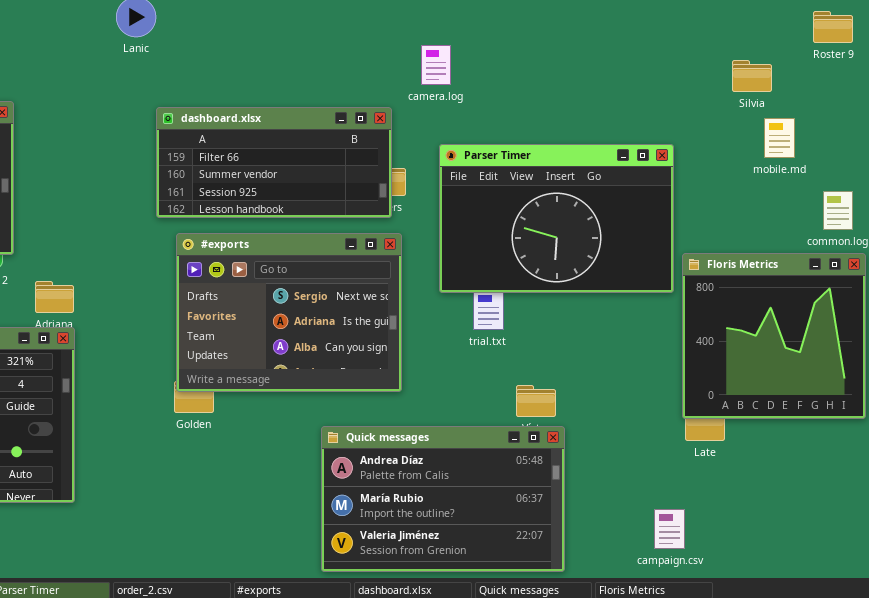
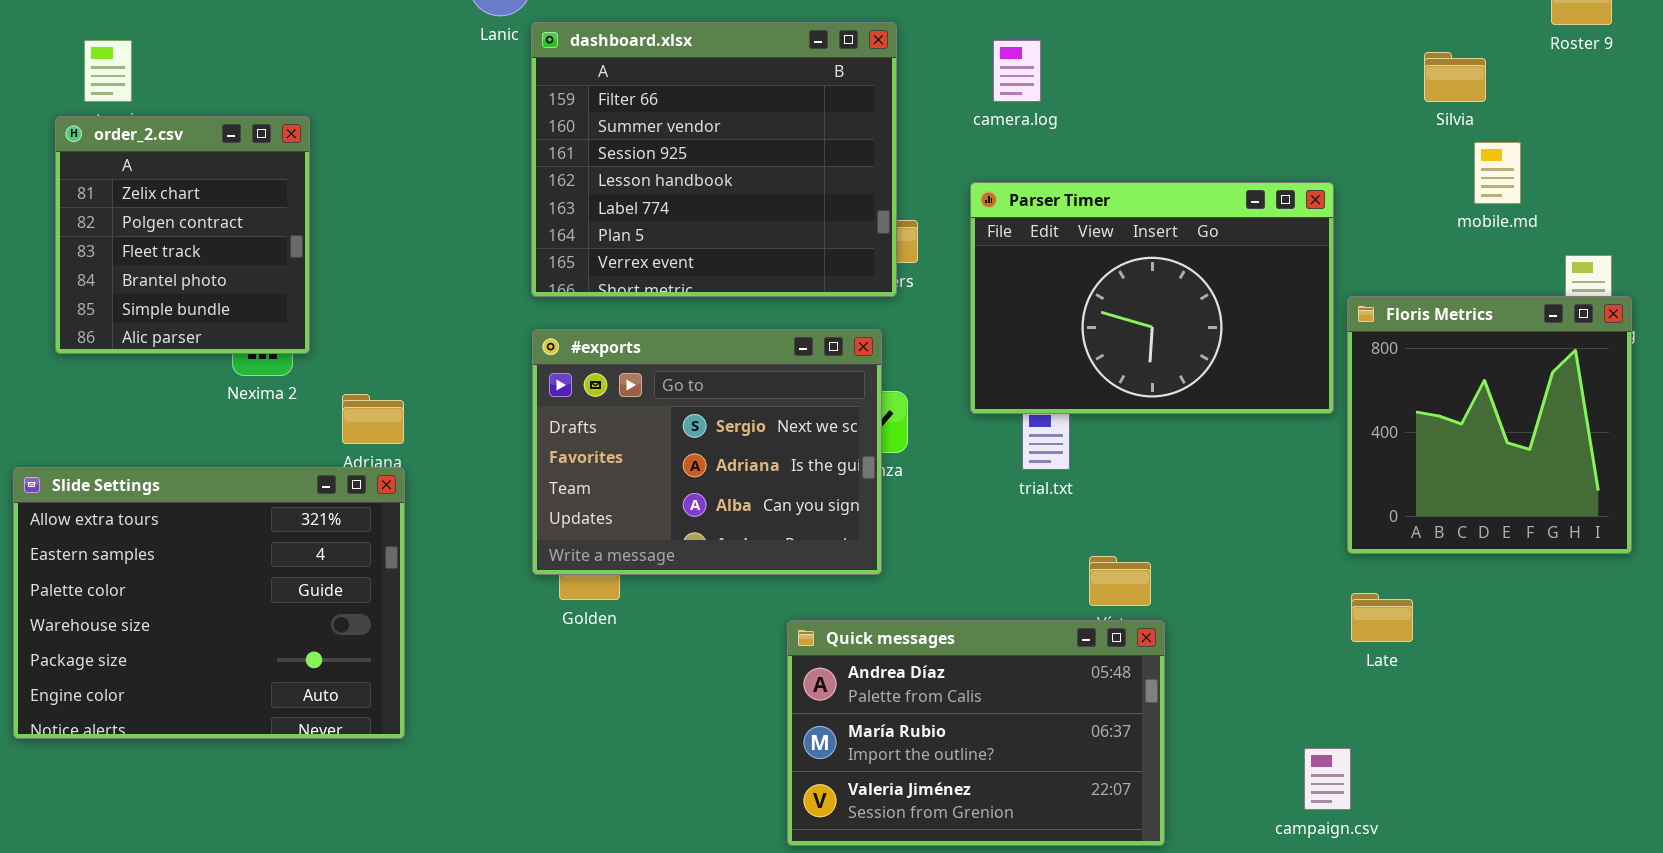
camera.log: [421,45,451,85] -> [993,40,1041,102], moved
dashboard.xlsx: [156,107,392,218] -> [531,22,897,297], resized
#exports: [176,233,402,392] -> [532,329,882,575], moved
Floris Metrics: [682,253,866,419] -> [1347,296,1632,554], moved

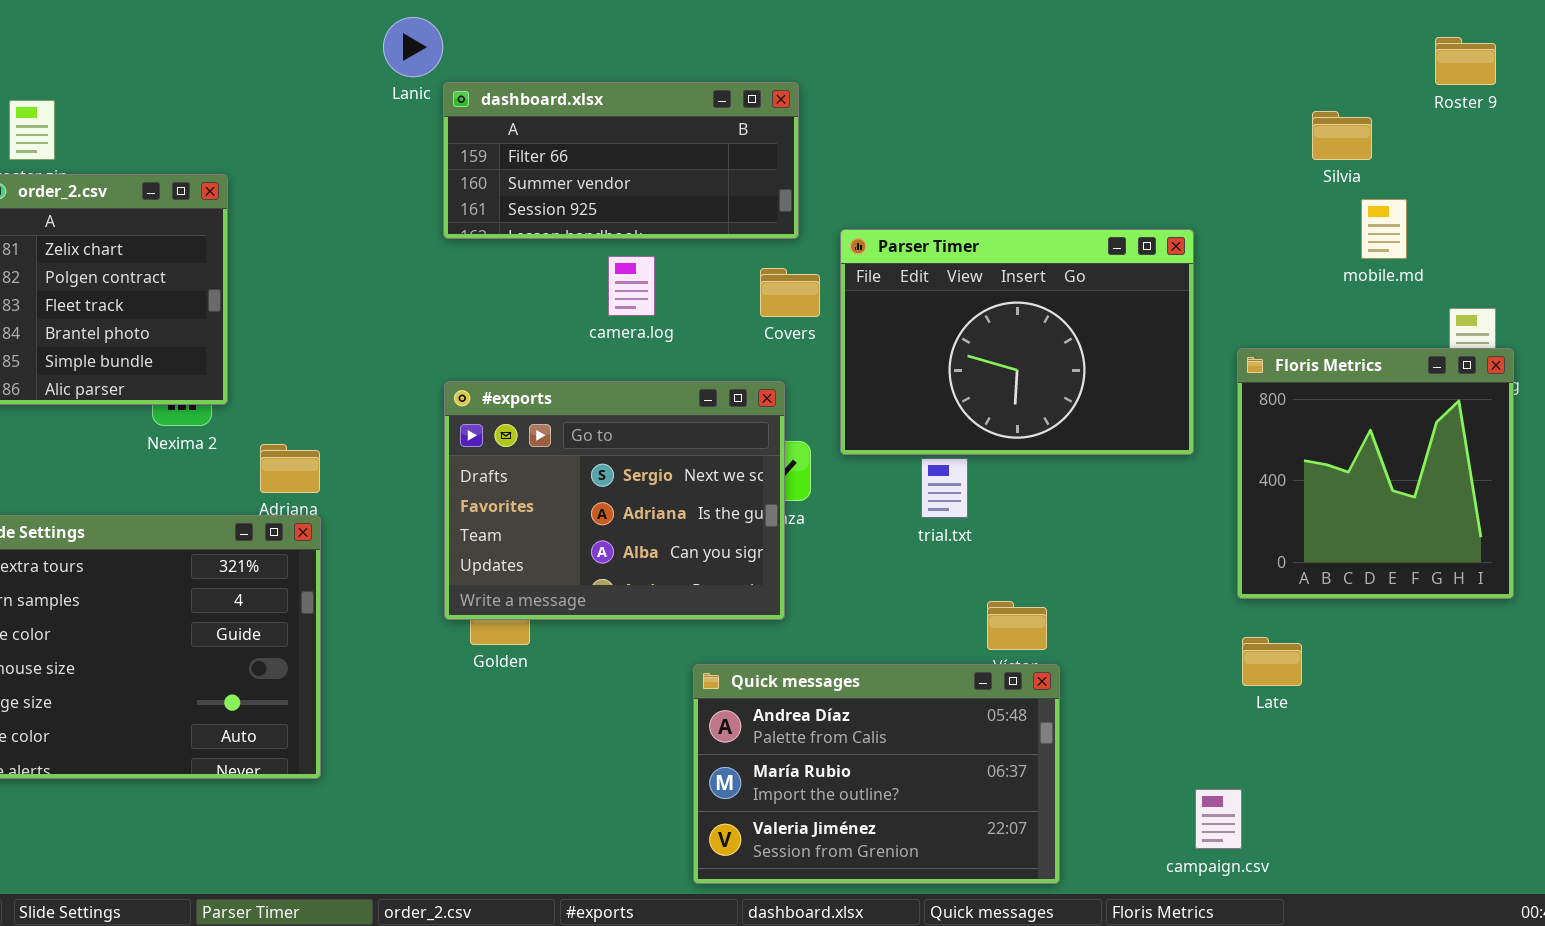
dashboard.xlsx: [531,22,897,297] -> [443,82,799,239], resized
camera.log: [993,40,1041,102] -> [608,256,655,316], moved
Parser Timer: [970,182,1334,414] -> [840,229,1194,455], moved

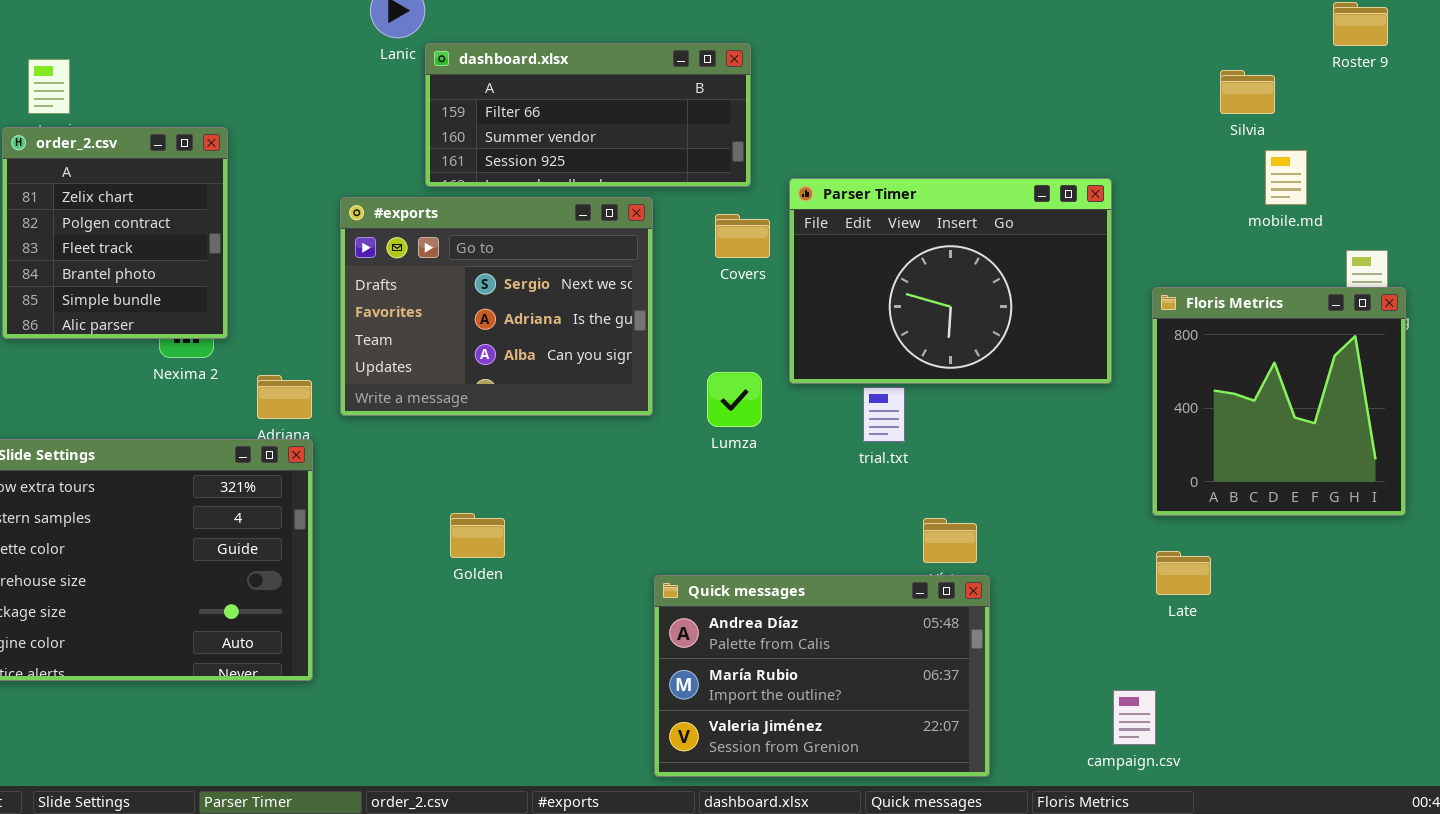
#exports: [444,381,785,620] -> [340,197,653,416], moved

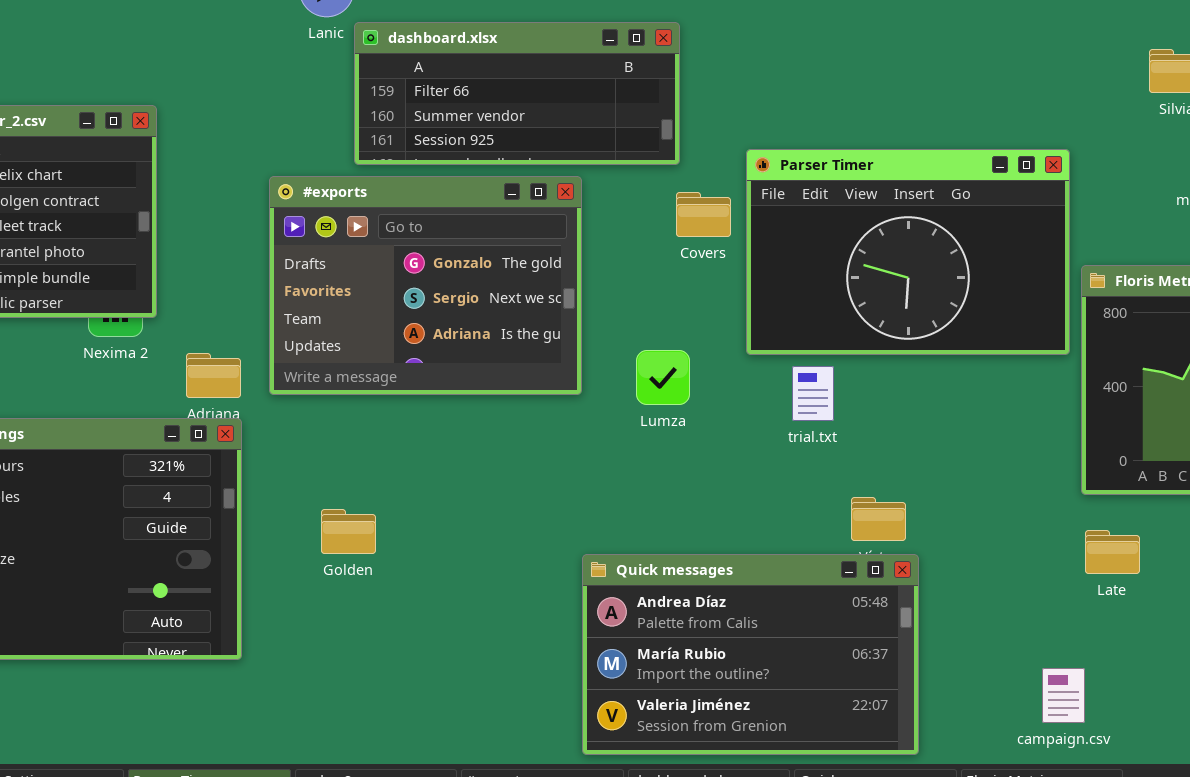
Parser Timer: [789,178,1112,384] -> [746,149,1070,355], moved
#exports: [340,197,653,416] -> [269,176,582,395], scrolled up 1 row
Covers: [715,214,770,258] -> [676,192,731,237], moved
Golden: [450,513,505,558] -> [321,509,376,554], moved

